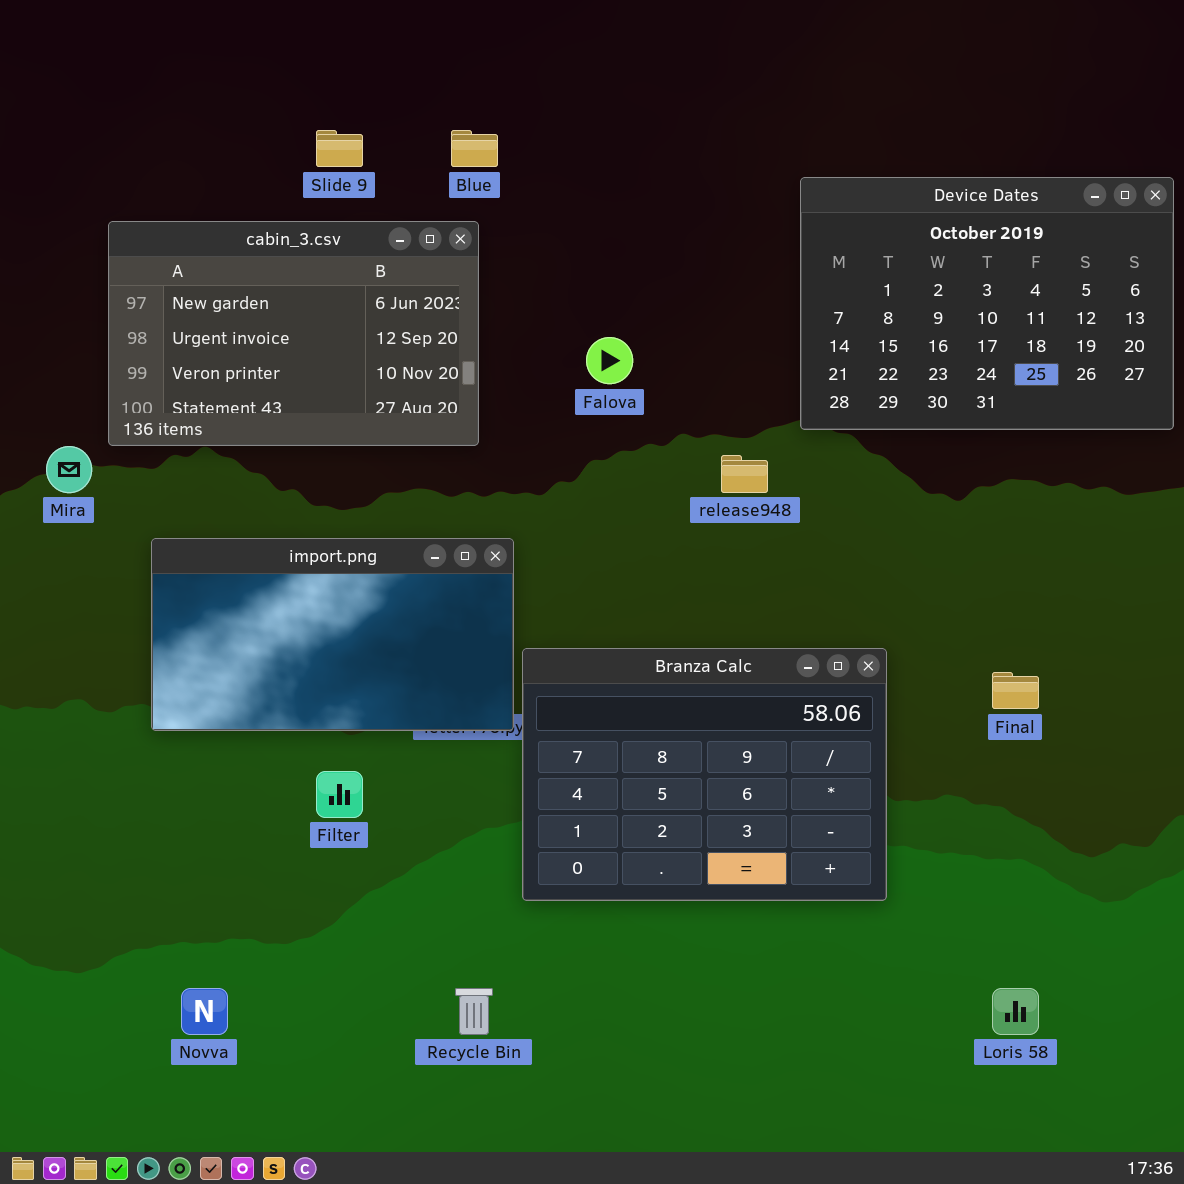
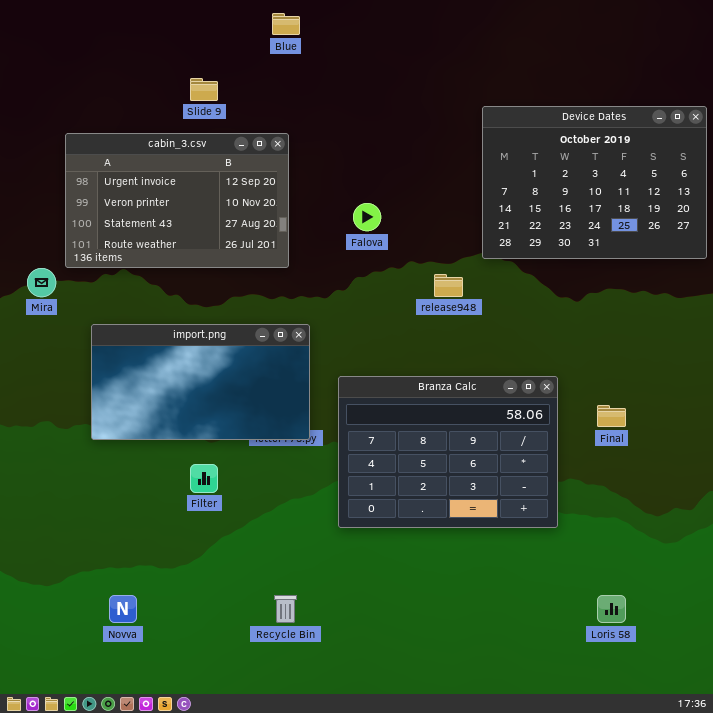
Blue: [451,130,498,167] -> [272,13,300,35], moved
cabin_3.csv: [108,221,479,446] -> [65,133,289,268], scrolled down 1 row
Branza Calc: [522,648,887,901] -> [338,376,558,528], moved

